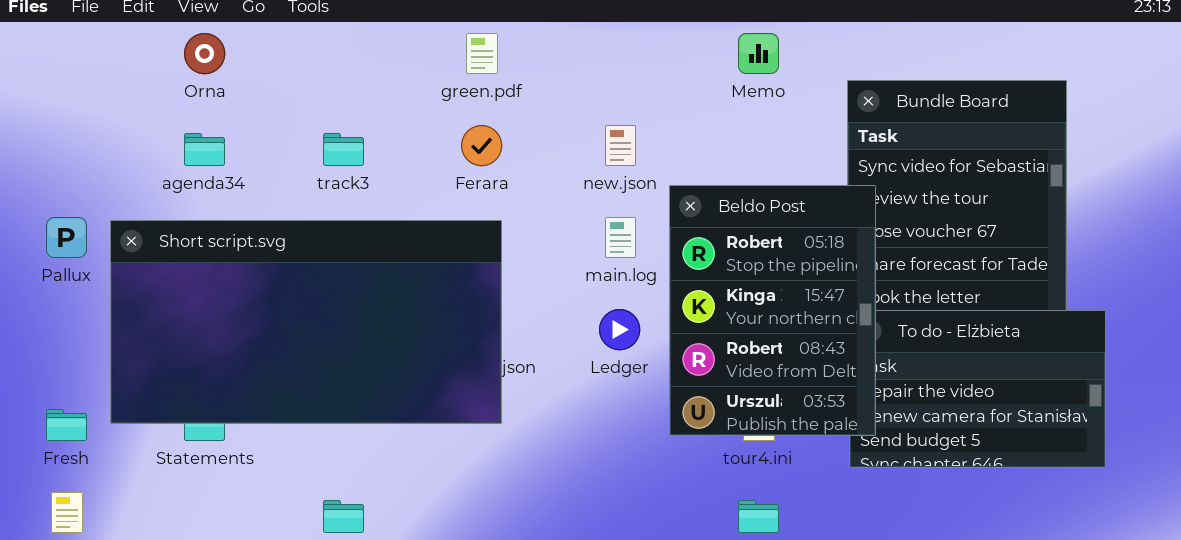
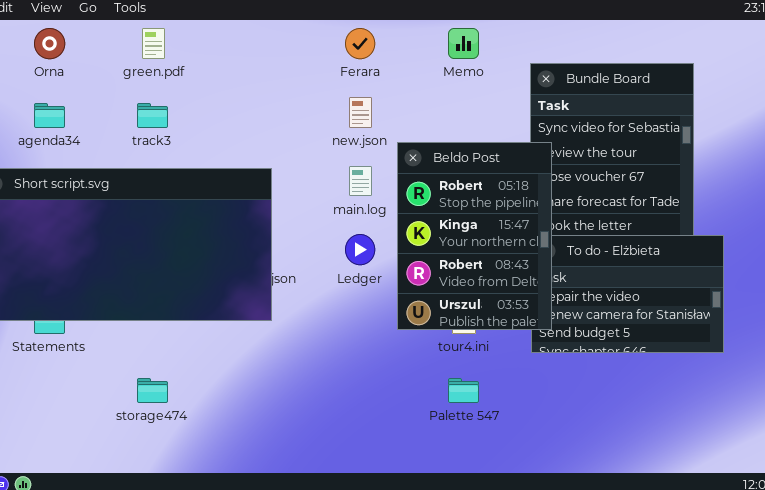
green.pdf: [466,33,498,74] -> [142,28,165,59], moved
Ferara: [461,125,502,166] -> [345,28,375,59], moved

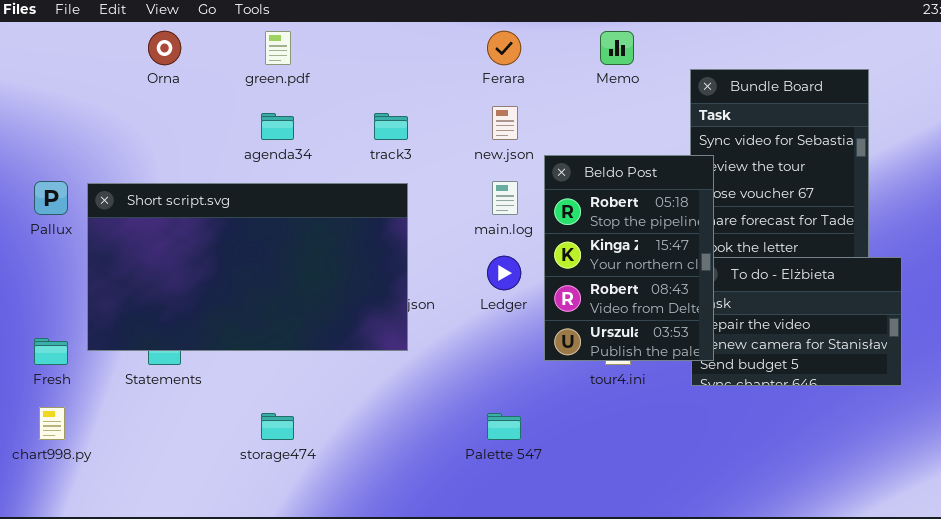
agenda34: [34,103,65,128] -> [261,113,294,140], moved
track3: [137,103,168,128] -> [374,113,408,140], moved
Palette 547: [448,378,479,403] -> [487,413,521,440], moved

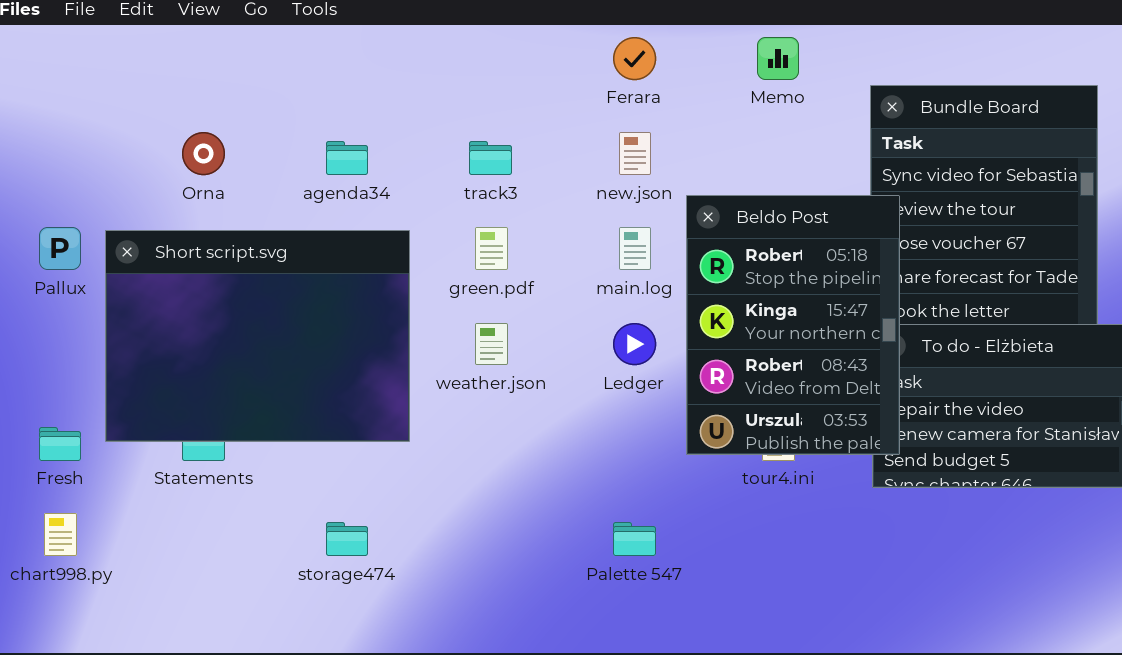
Orna: [148,31,181,65] -> [182,132,225,175], moved
green.pdf: [265,31,291,65] -> [475,227,508,270], moved
Short script.svg: [87,183,408,351] -> [105,230,410,442], resized

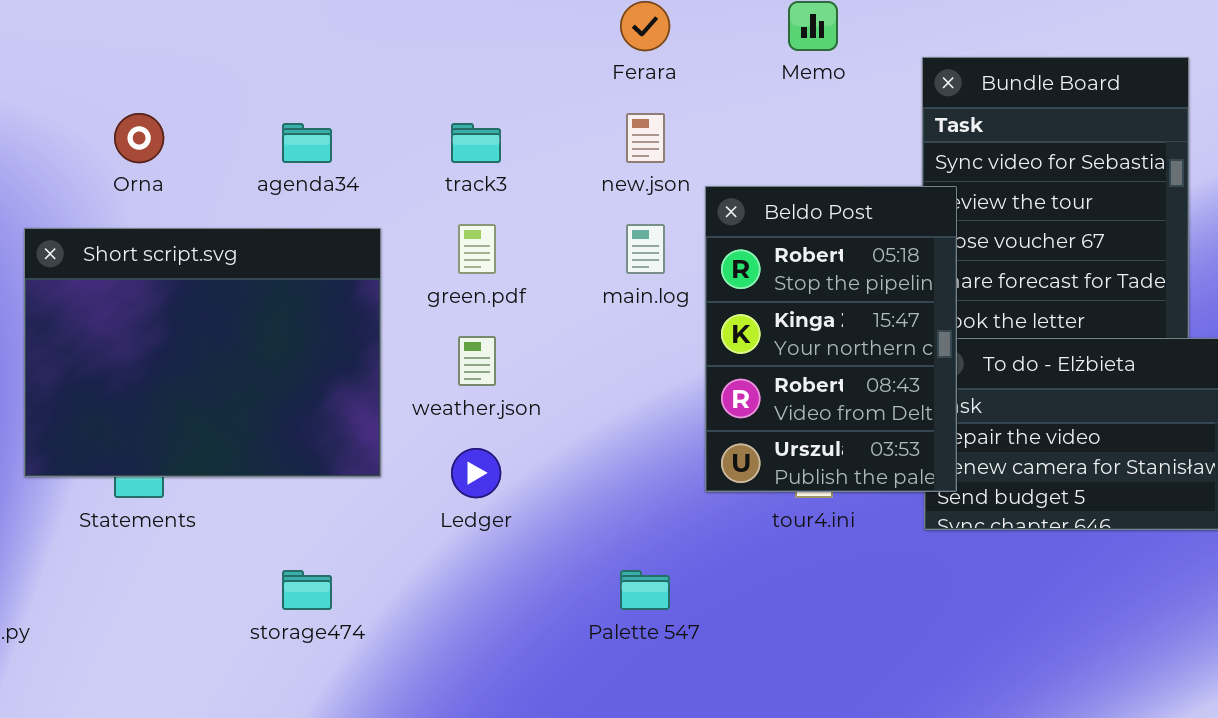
Ledger: [613,323,656,365] -> [451,448,501,498], moved

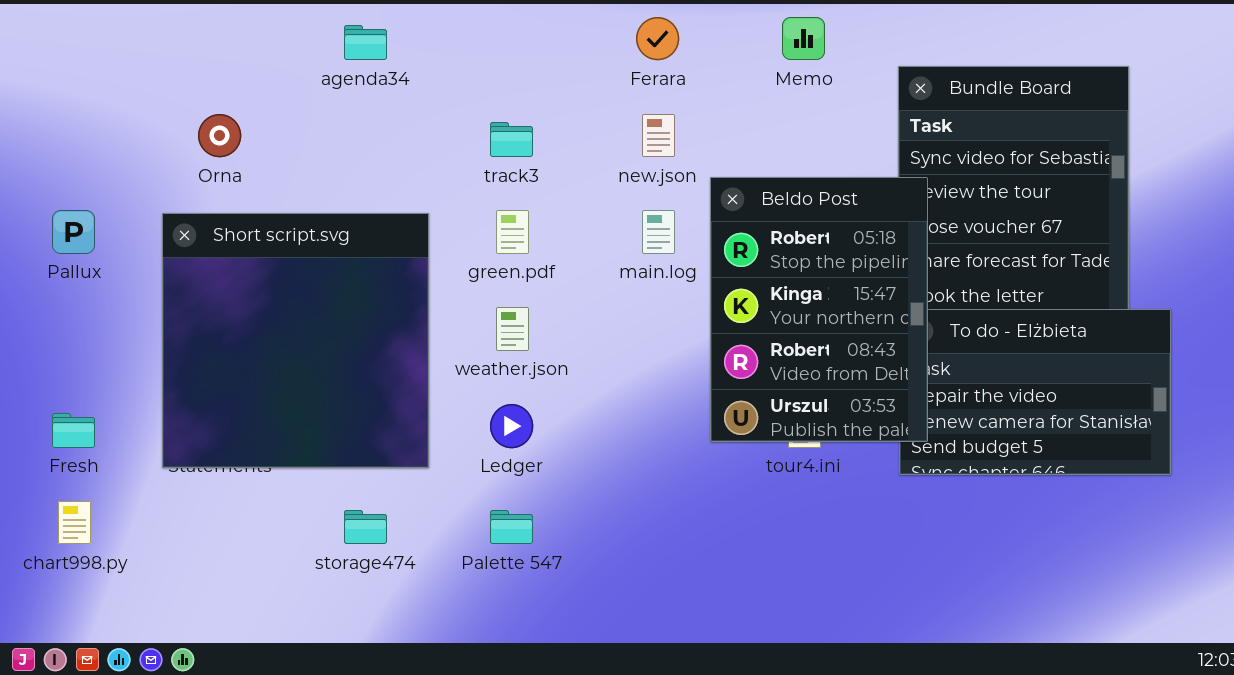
agenda34: [282,123,332,163] -> [344,25,387,60], moved
Short script.svg: [24,228,381,477] -> [162,213,429,468], resized
Palette 547: [620,570,670,610] -> [490,510,533,544], moved

